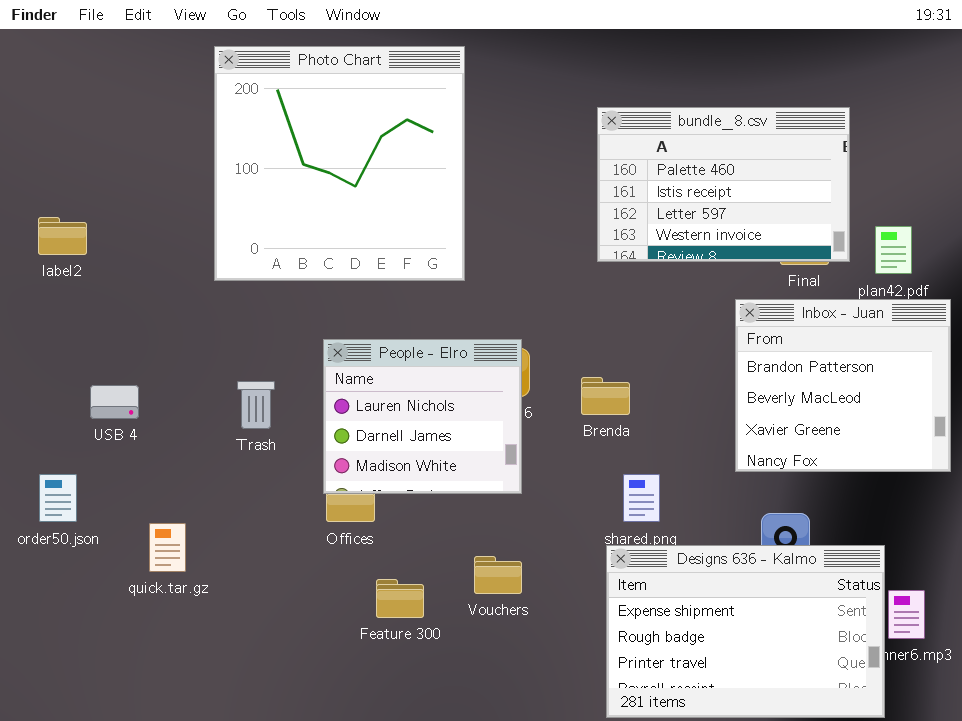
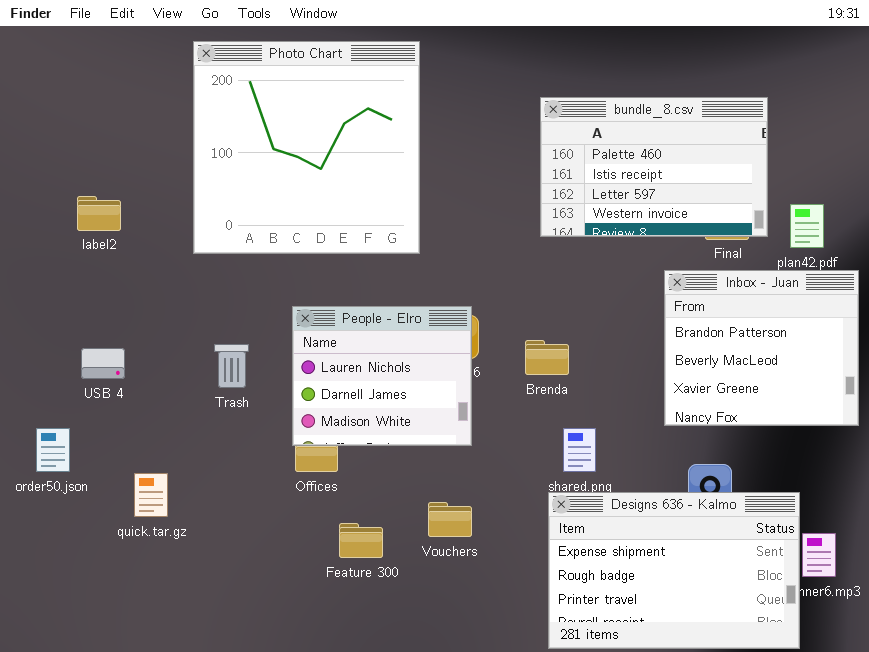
label2: [38,217,87,255] -> [77,196,121,231], moved

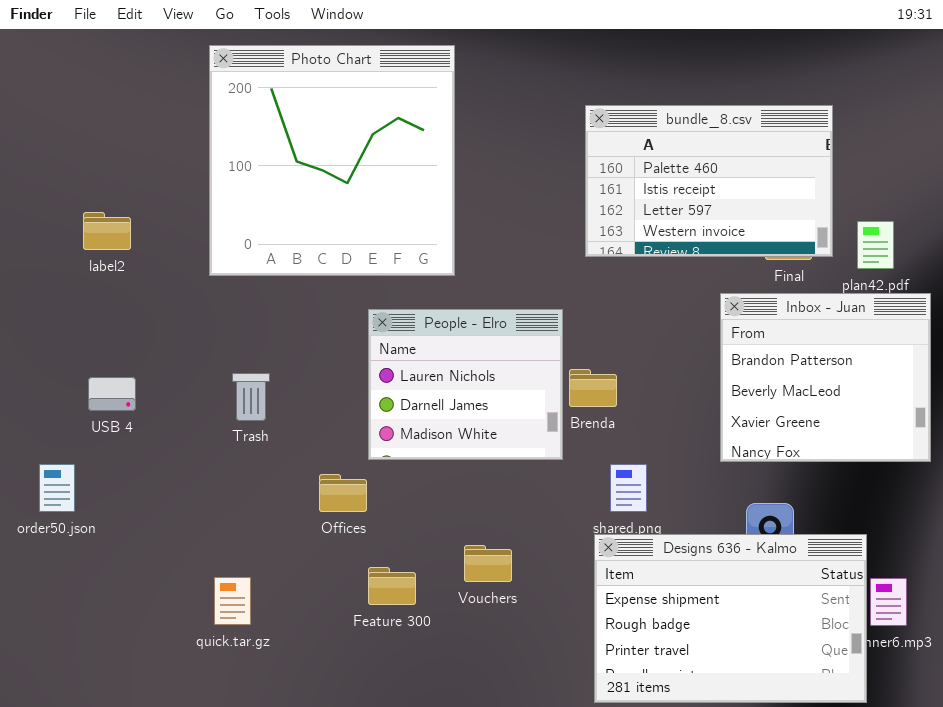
People - Elro: [292,306,472,446] -> [368,309,563,460], moved
quick.tar.gz: [134,473,168,517] -> [214,577,251,625], moved

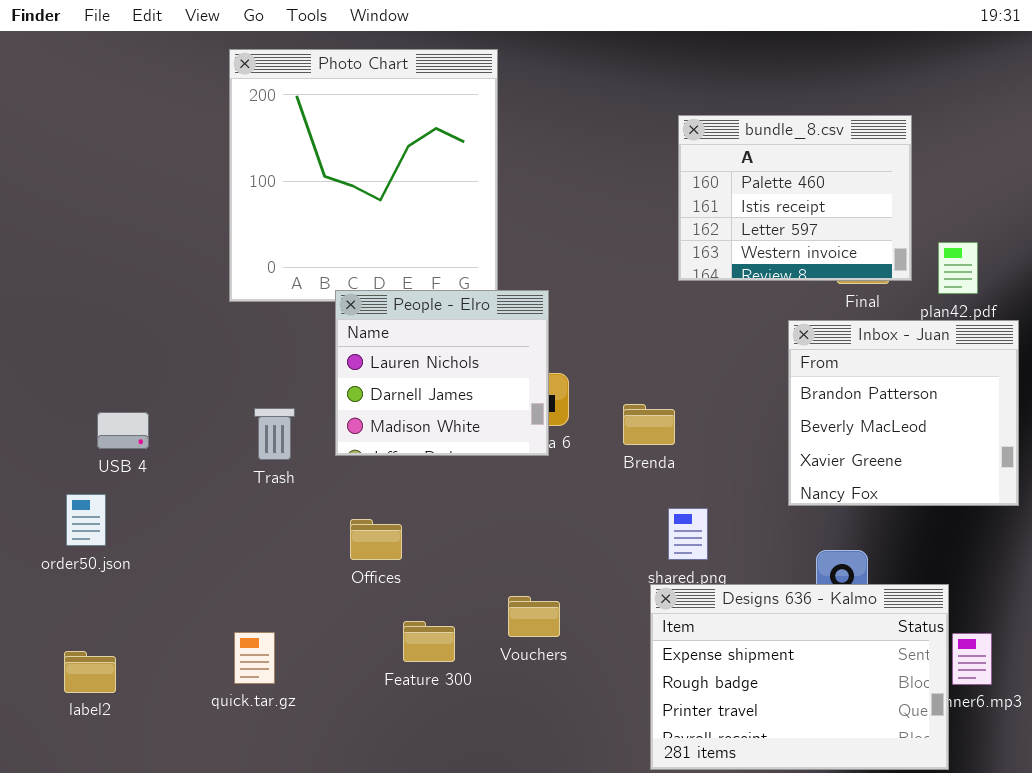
bundle_8.csv: [585,105,833,257] -> [678,115,912,281], resized
label2: [83,212,131,250] -> [64,651,116,693], moved
People - Elro: [368,309,563,460] -> [335,290,549,456], moved
order50.json: [39,464,75,512] -> [66,494,106,546], moved

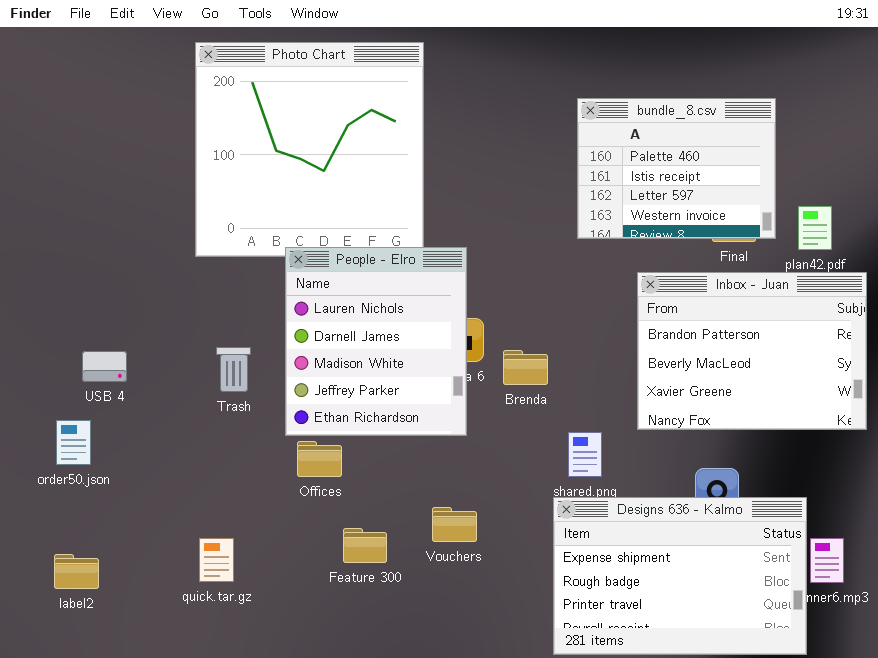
People - Elro: [335,290,549,456] -> [285,247,467,436], resized
Inbox - Juan: [788,320,1019,506] -> [637,272,867,430], resized
Brenda: [623,404,675,445] -> [503,350,548,385], moved

